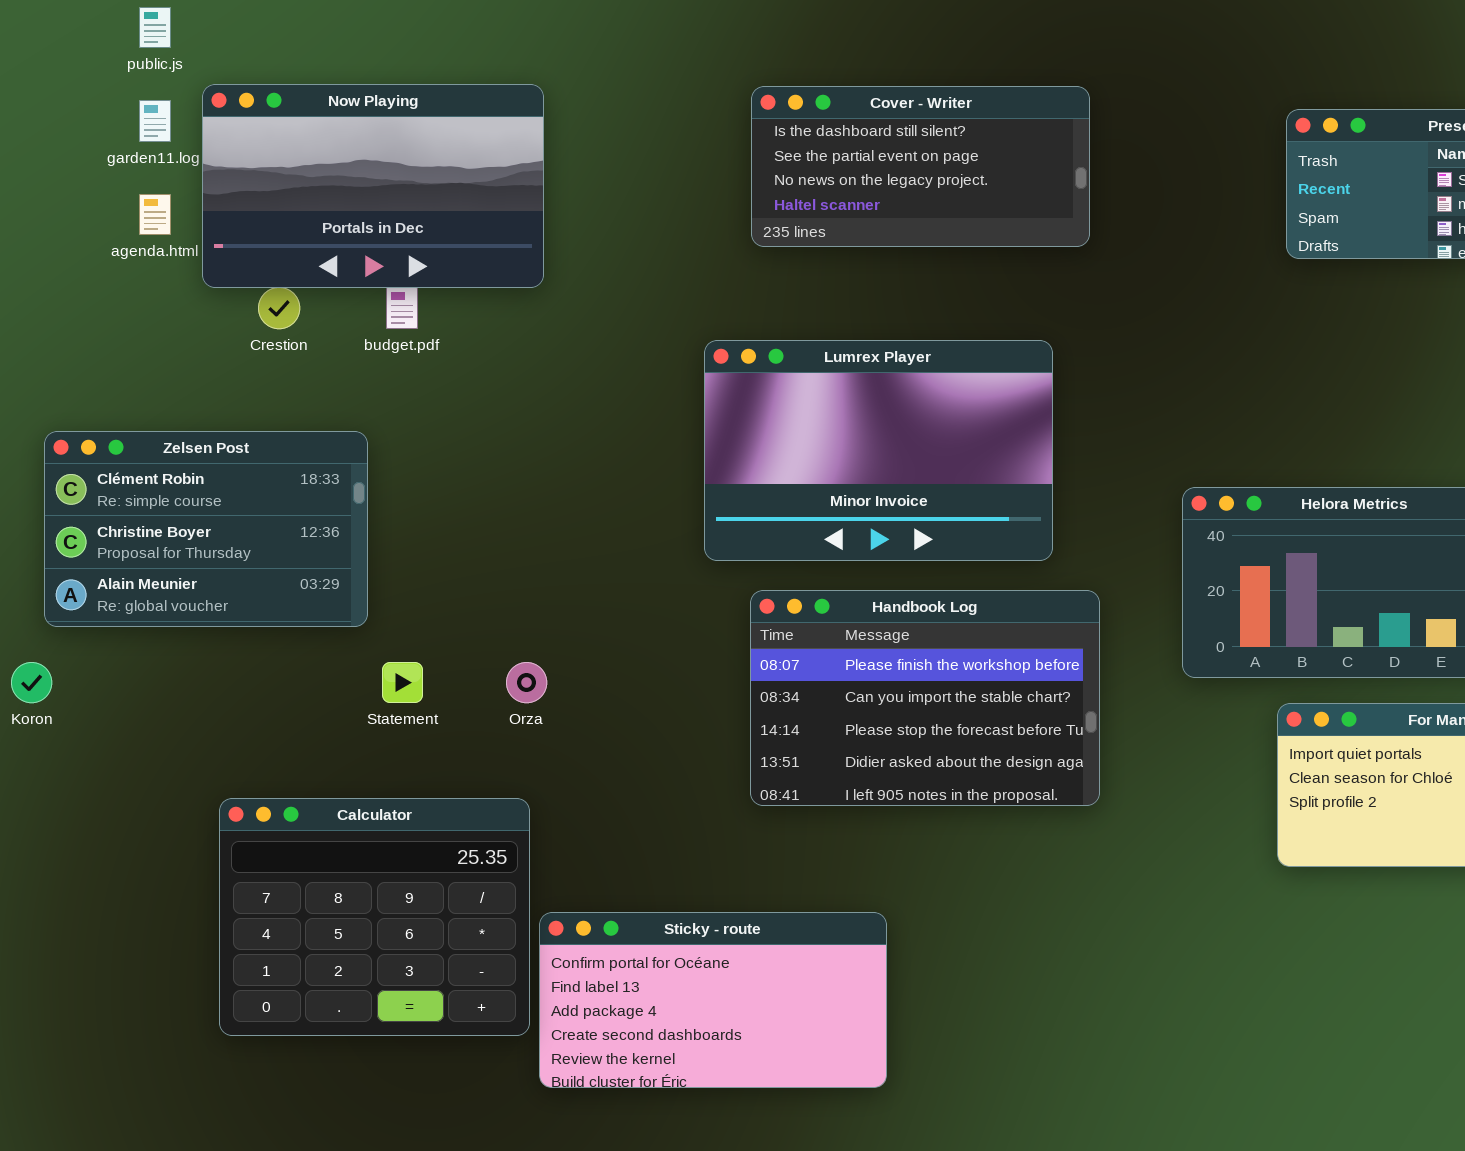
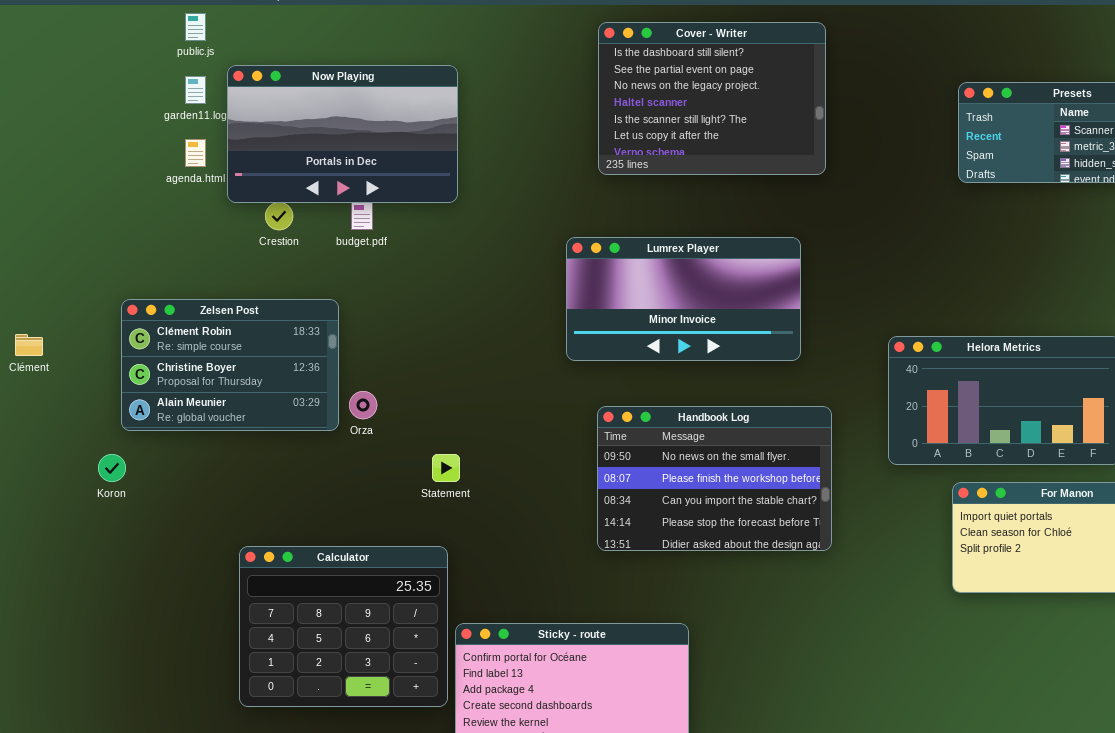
Cover - Writer: [751,86,1090,247] -> [598,22,826,175], resized
Lumrex Player: [704,340,1053,561] -> [566,237,801,361], resized
Handbook Log: [750,590,1100,806] -> [597,406,832,551], scrolled up 1 row
Statement: [382,662,423,703] -> [432,454,460,482], moved
Orza: [506,662,547,703] -> [349,391,377,419], moved

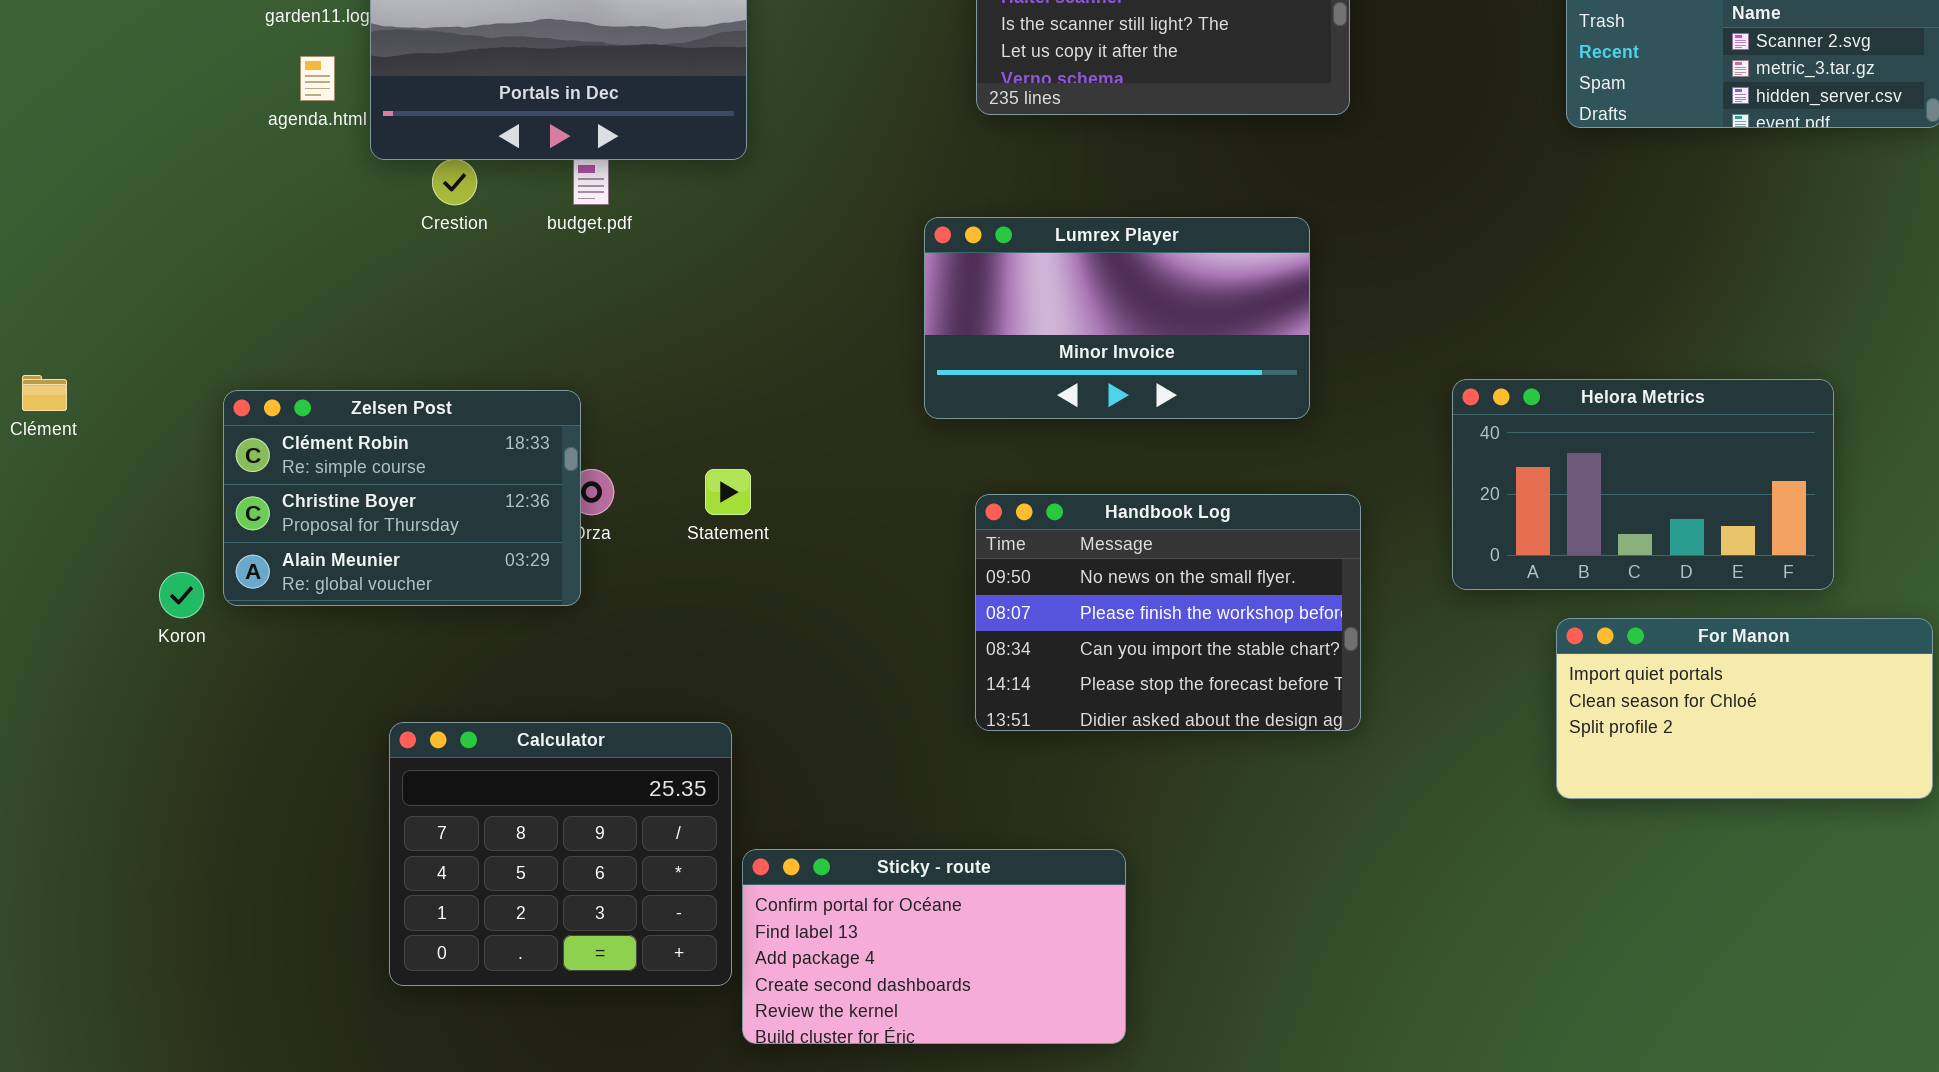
Zelsen Post: [121,299,339,431] -> [223,390,581,606], moved
Statement: [432,454,460,482] -> [705,469,751,515], moved

